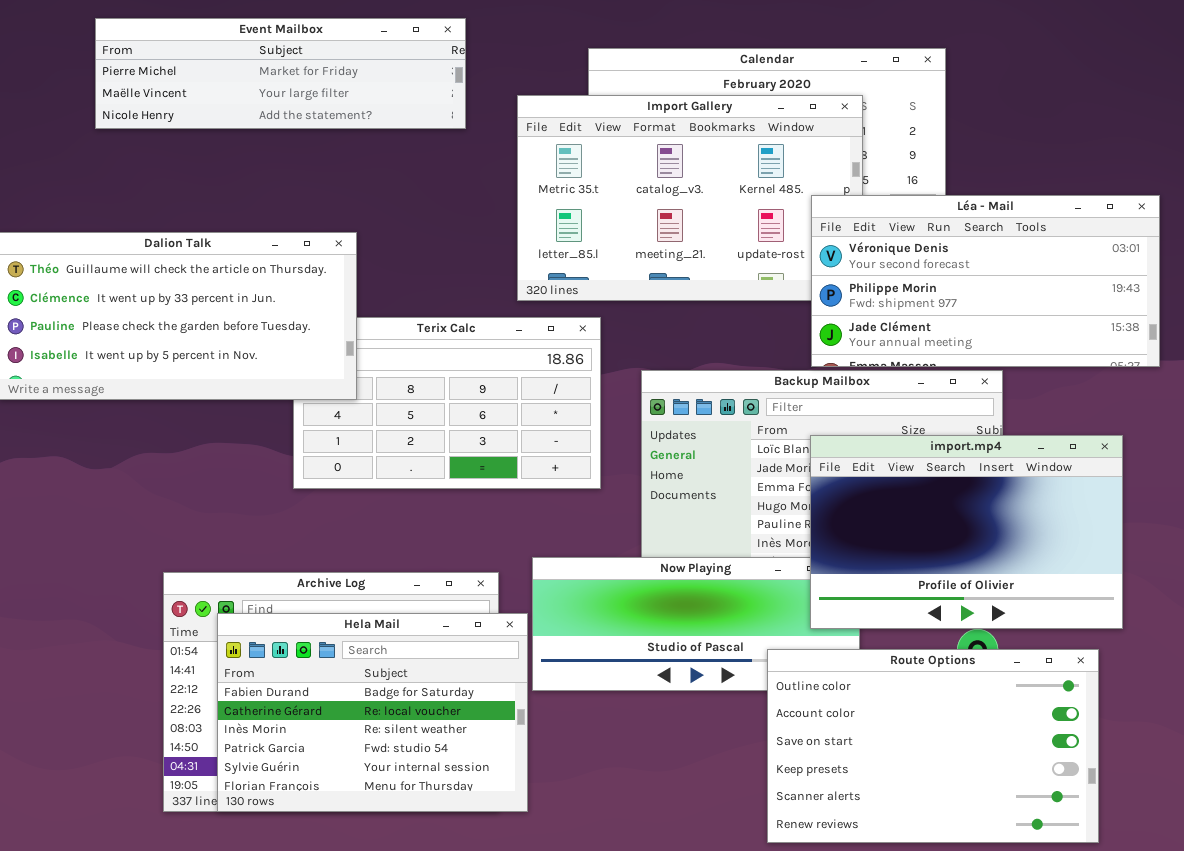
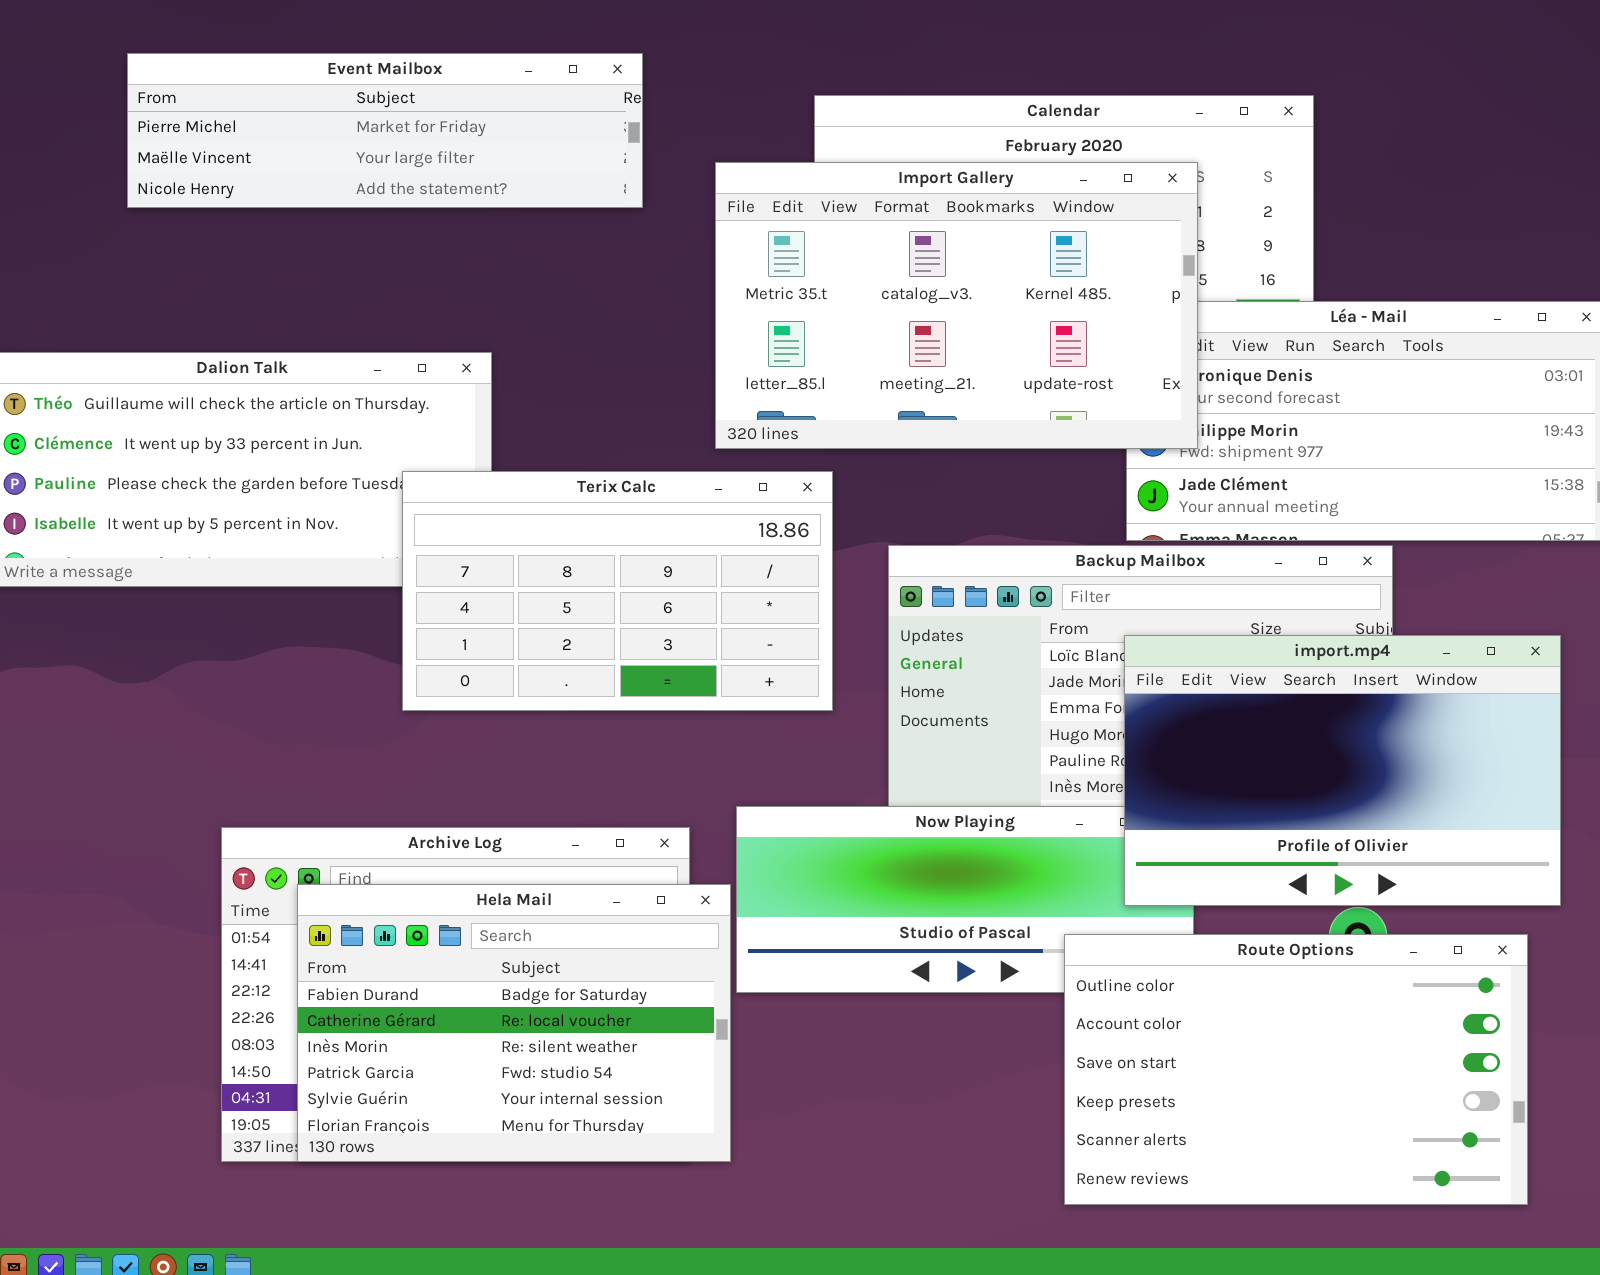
Import Gallery: [517,95,863,301] -> [715,162,1198,449], raised
Terix Calc: [293,317,601,489] -> [402,471,833,711], raised

